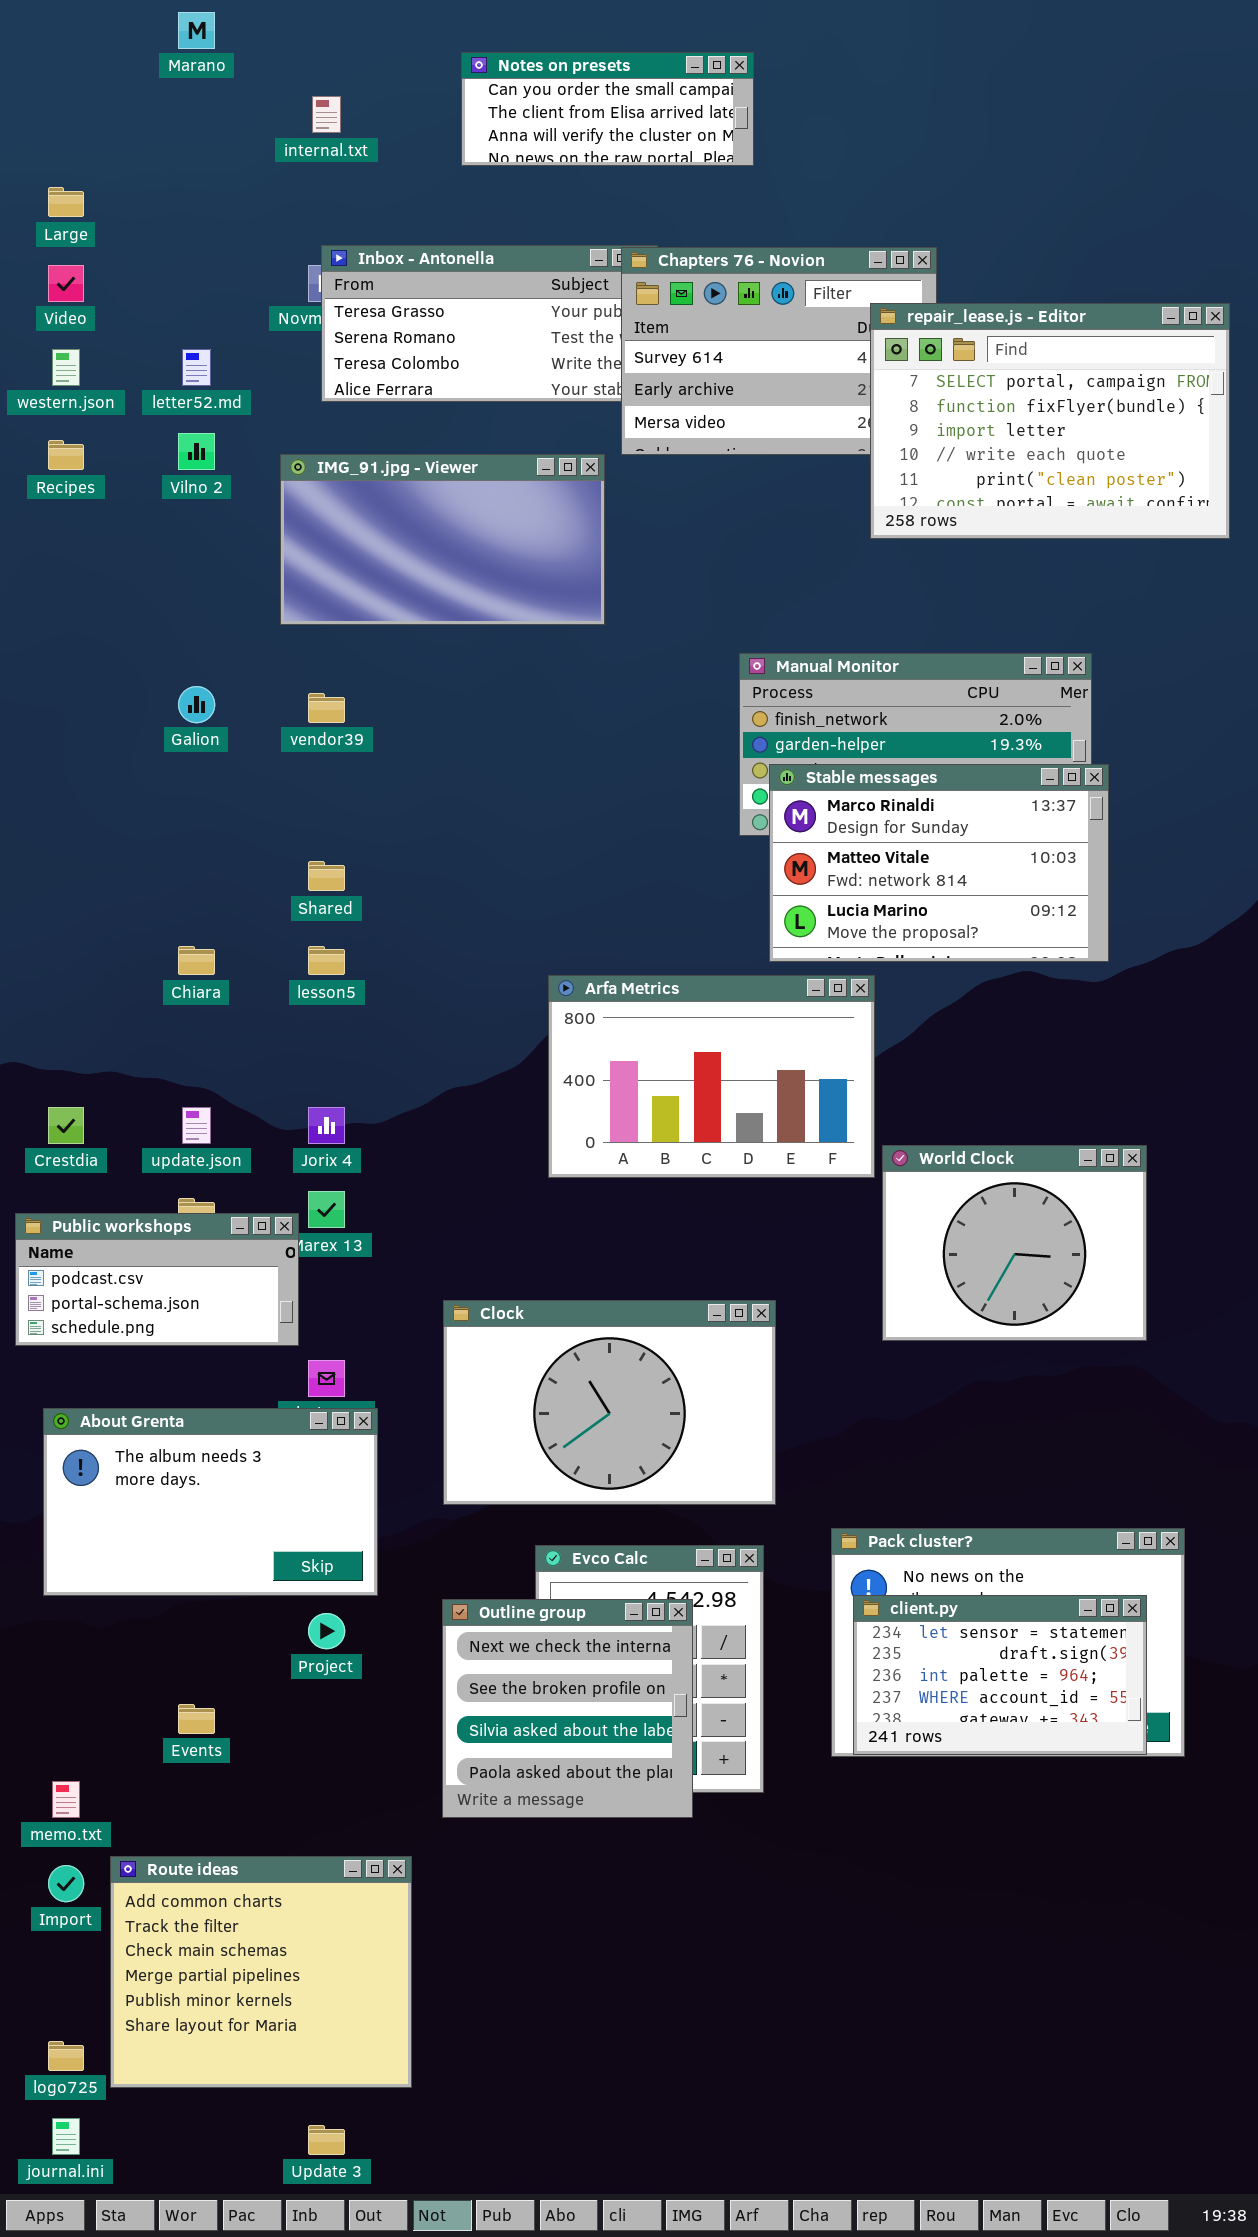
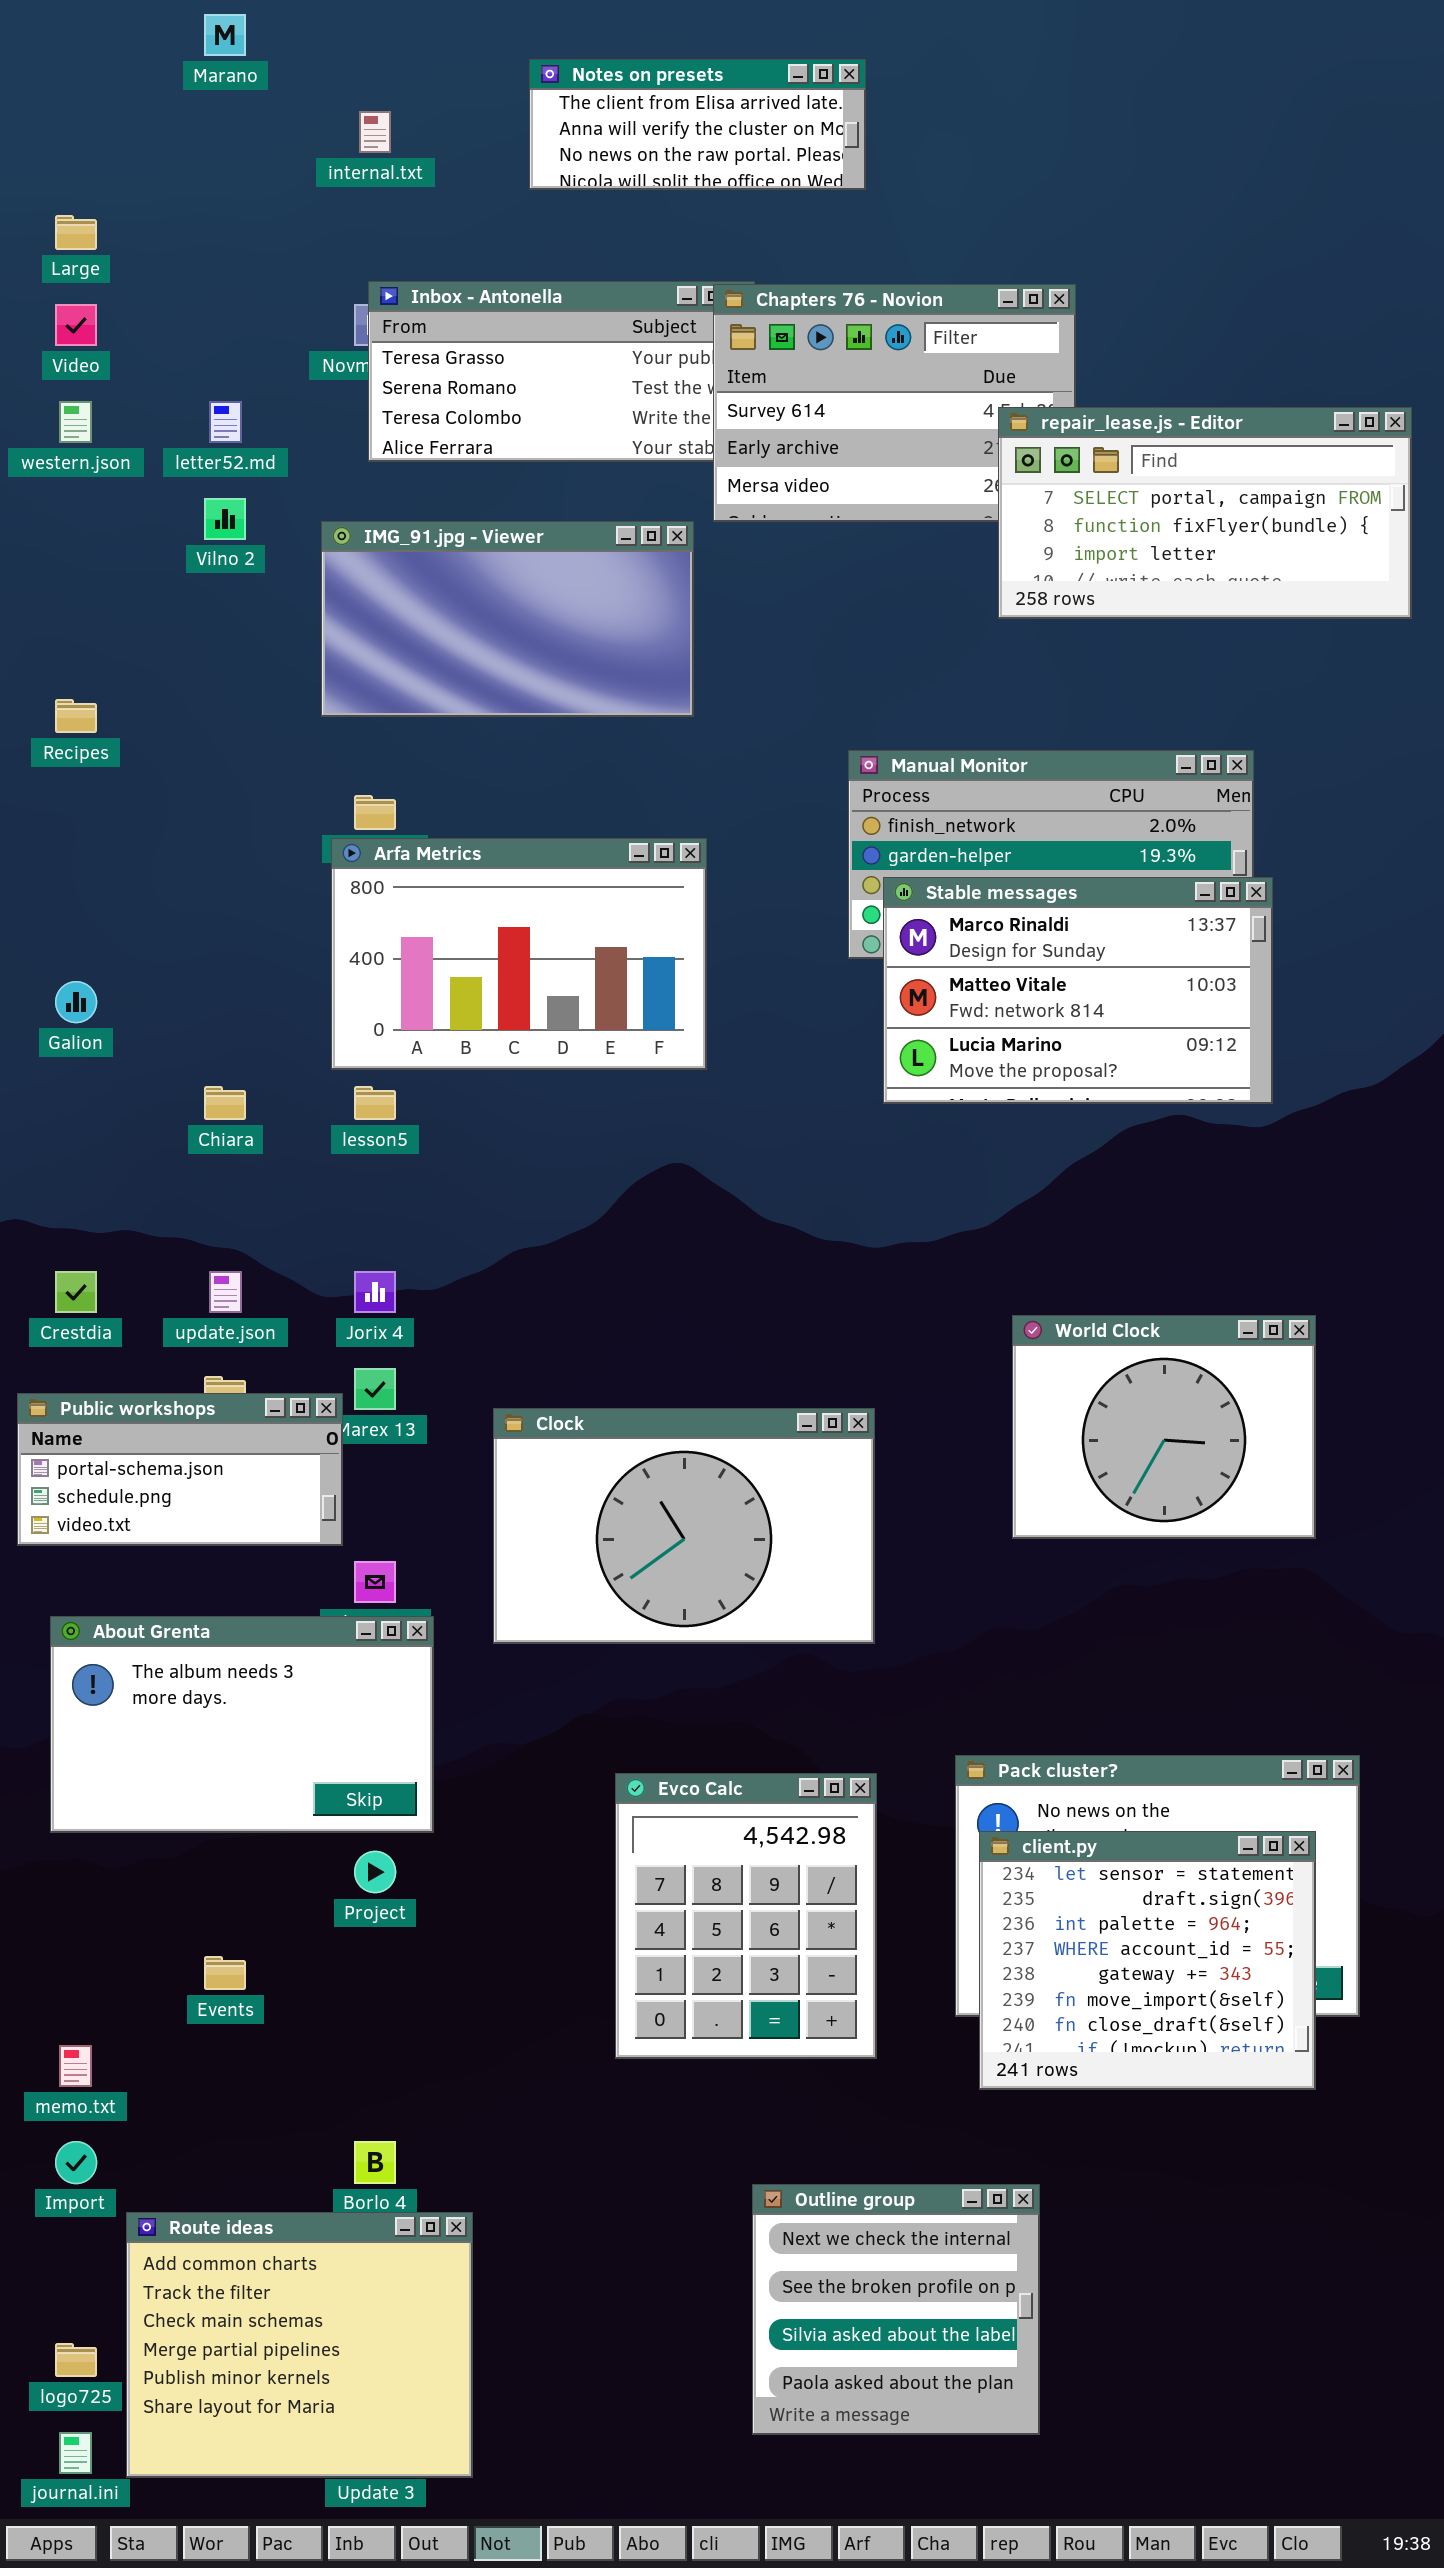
Notes on presets: [461,52,754,166] -> [529,59,866,190], scrolled down 1 row
repair_lease.js - Editor: [870,303,1230,539] -> [998,407,1412,619], resized
Recipes: [48,440,84,470] -> [55,699,97,733], moved
Galion: [178,686,215,723] -> [55,981,97,1023], moved
Arfa Metrics: [548,975,875,1178] -> [331,838,707,1070], moved
Public workshops: [15,1213,299,1346] -> [17,1393,343,1546], scrolled down 1 row
Clock: [443,1300,776,1505] -> [493,1408,875,1644], moved
client.py: [853,1595,1147,1755] -> [979,1831,1316,2090], resized
Outline group: [442,1599,693,1818] -> [752,2184,1040,2435], moved
Route ideas: [110,1856,412,2088] -> [126,2212,473,2478], moved

